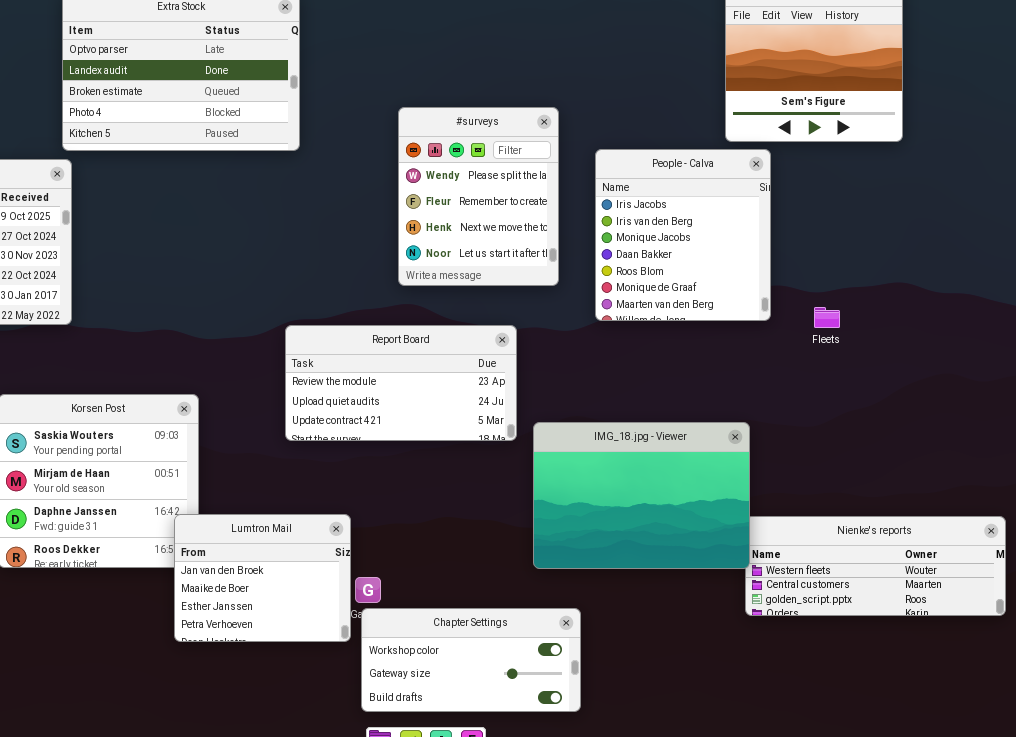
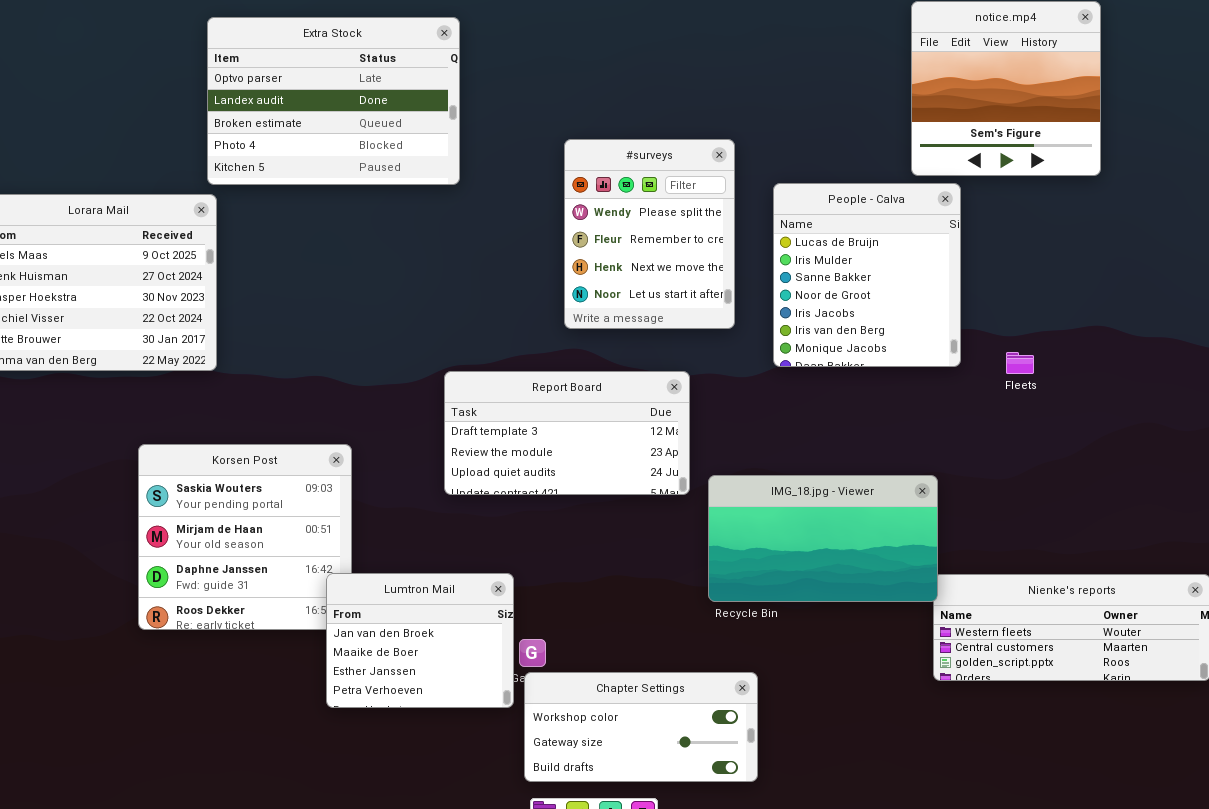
People - Calva: [595,149,771,321] -> [773,183,961,367], scrolled up 4 rows
Report Board: [285,325,517,441] -> [444,371,690,495], scrolled up 1 row
IMG_18.jpg - Viewer: [533,422,750,569] -> [708,475,938,602], resized

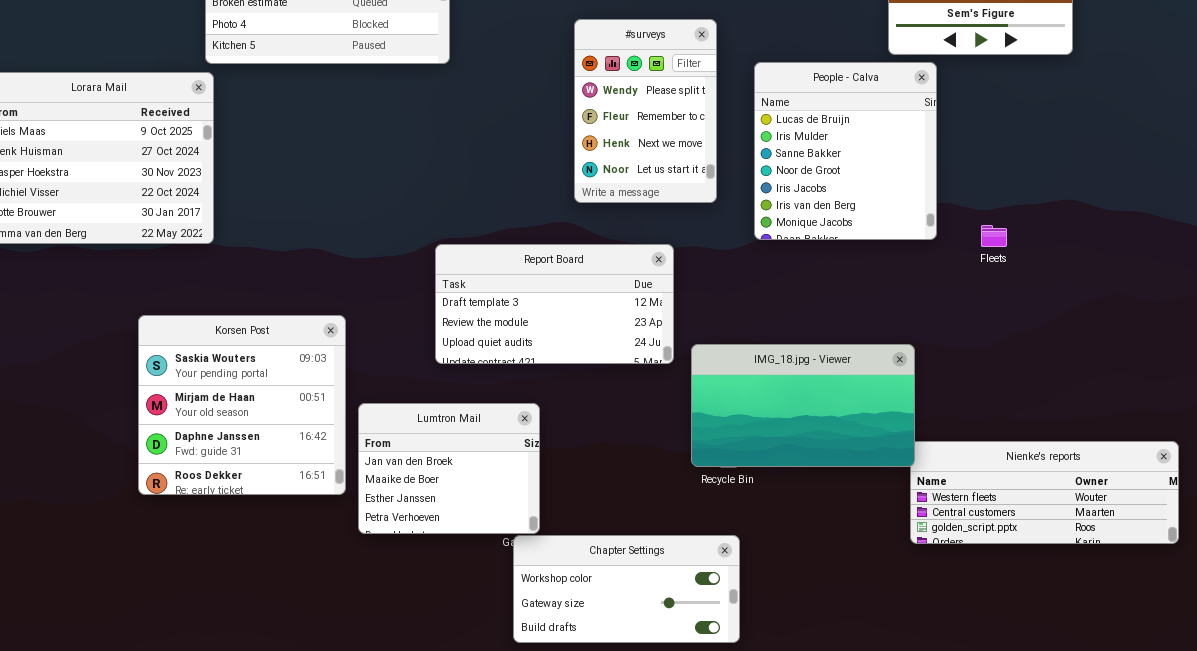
#surveys: [564,139,735,329] -> [574,19,717,203], resized
Lumtron Mail: [326,573,514,708] -> [358,403,540,534], moved

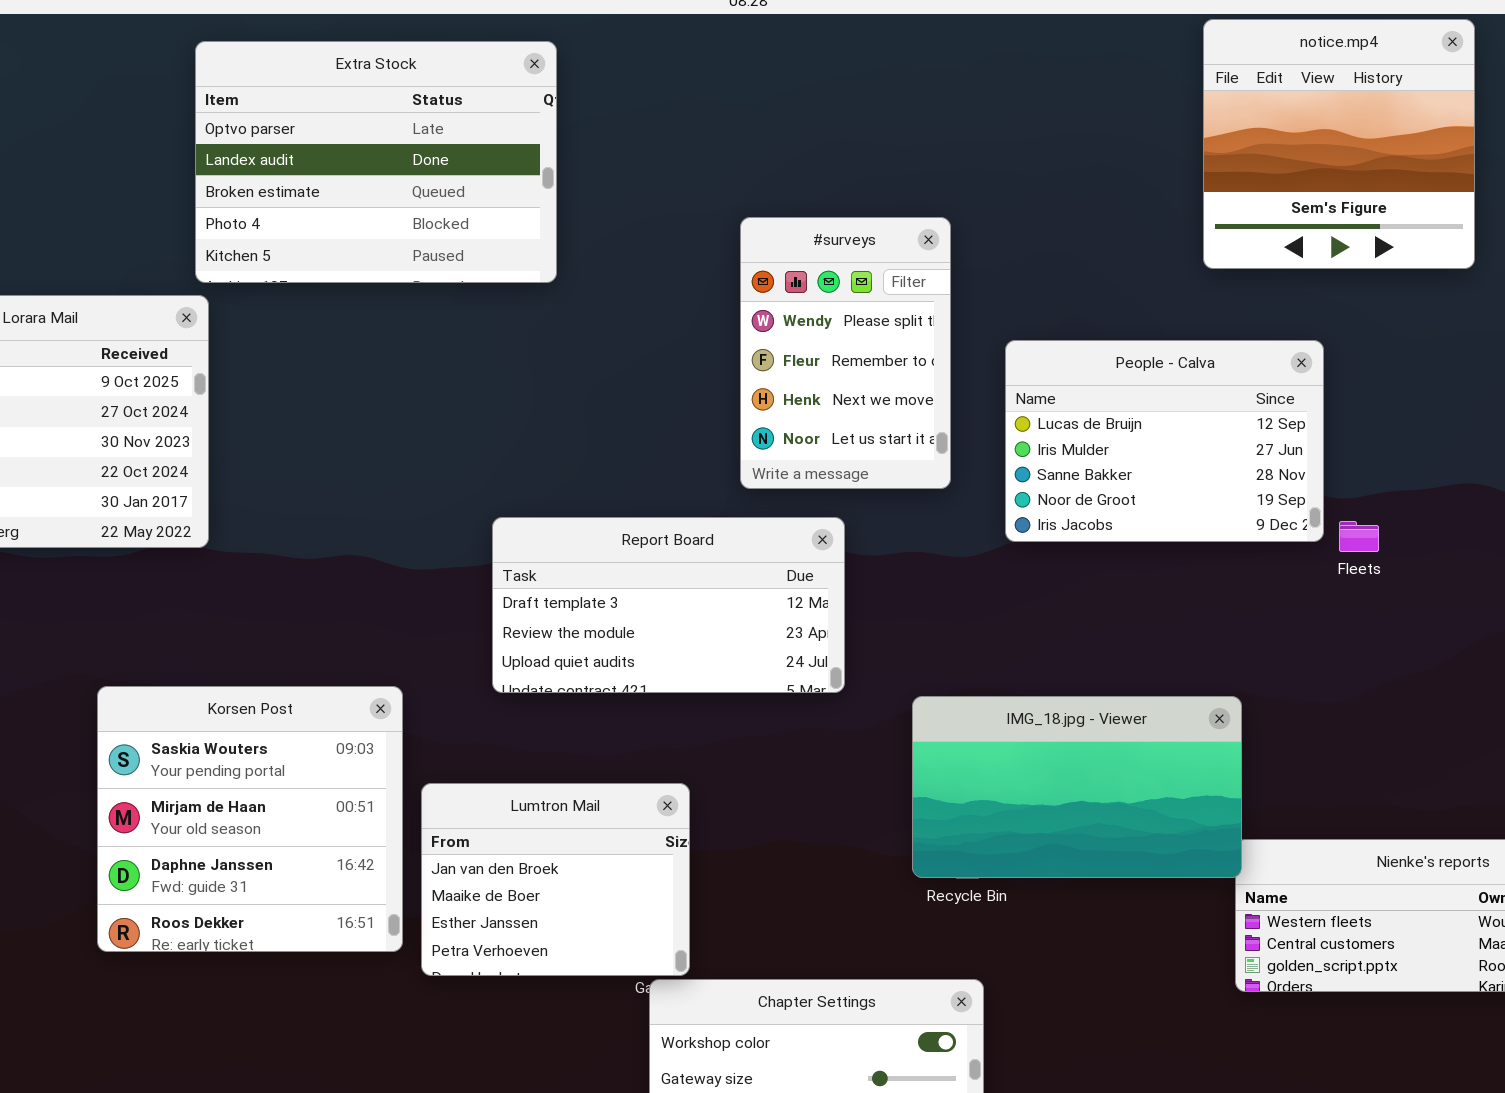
People - Calva: [754,62,937,240] -> [1005,340,1324,542], resized
Report Board: [435,244,674,364] -> [492,517,845,693], moved
Korsen Post: [138,315,346,495] -> [97,686,403,952], moved

